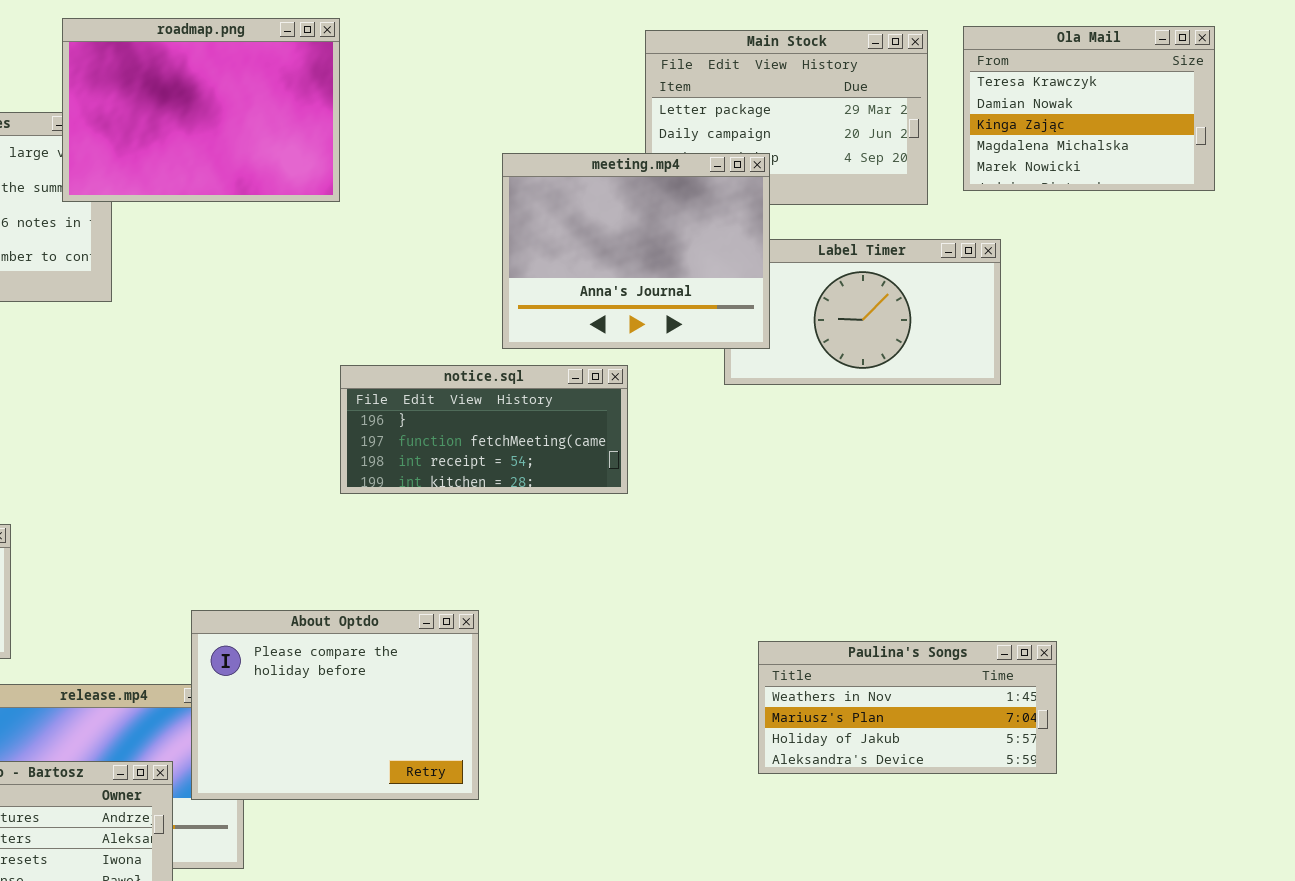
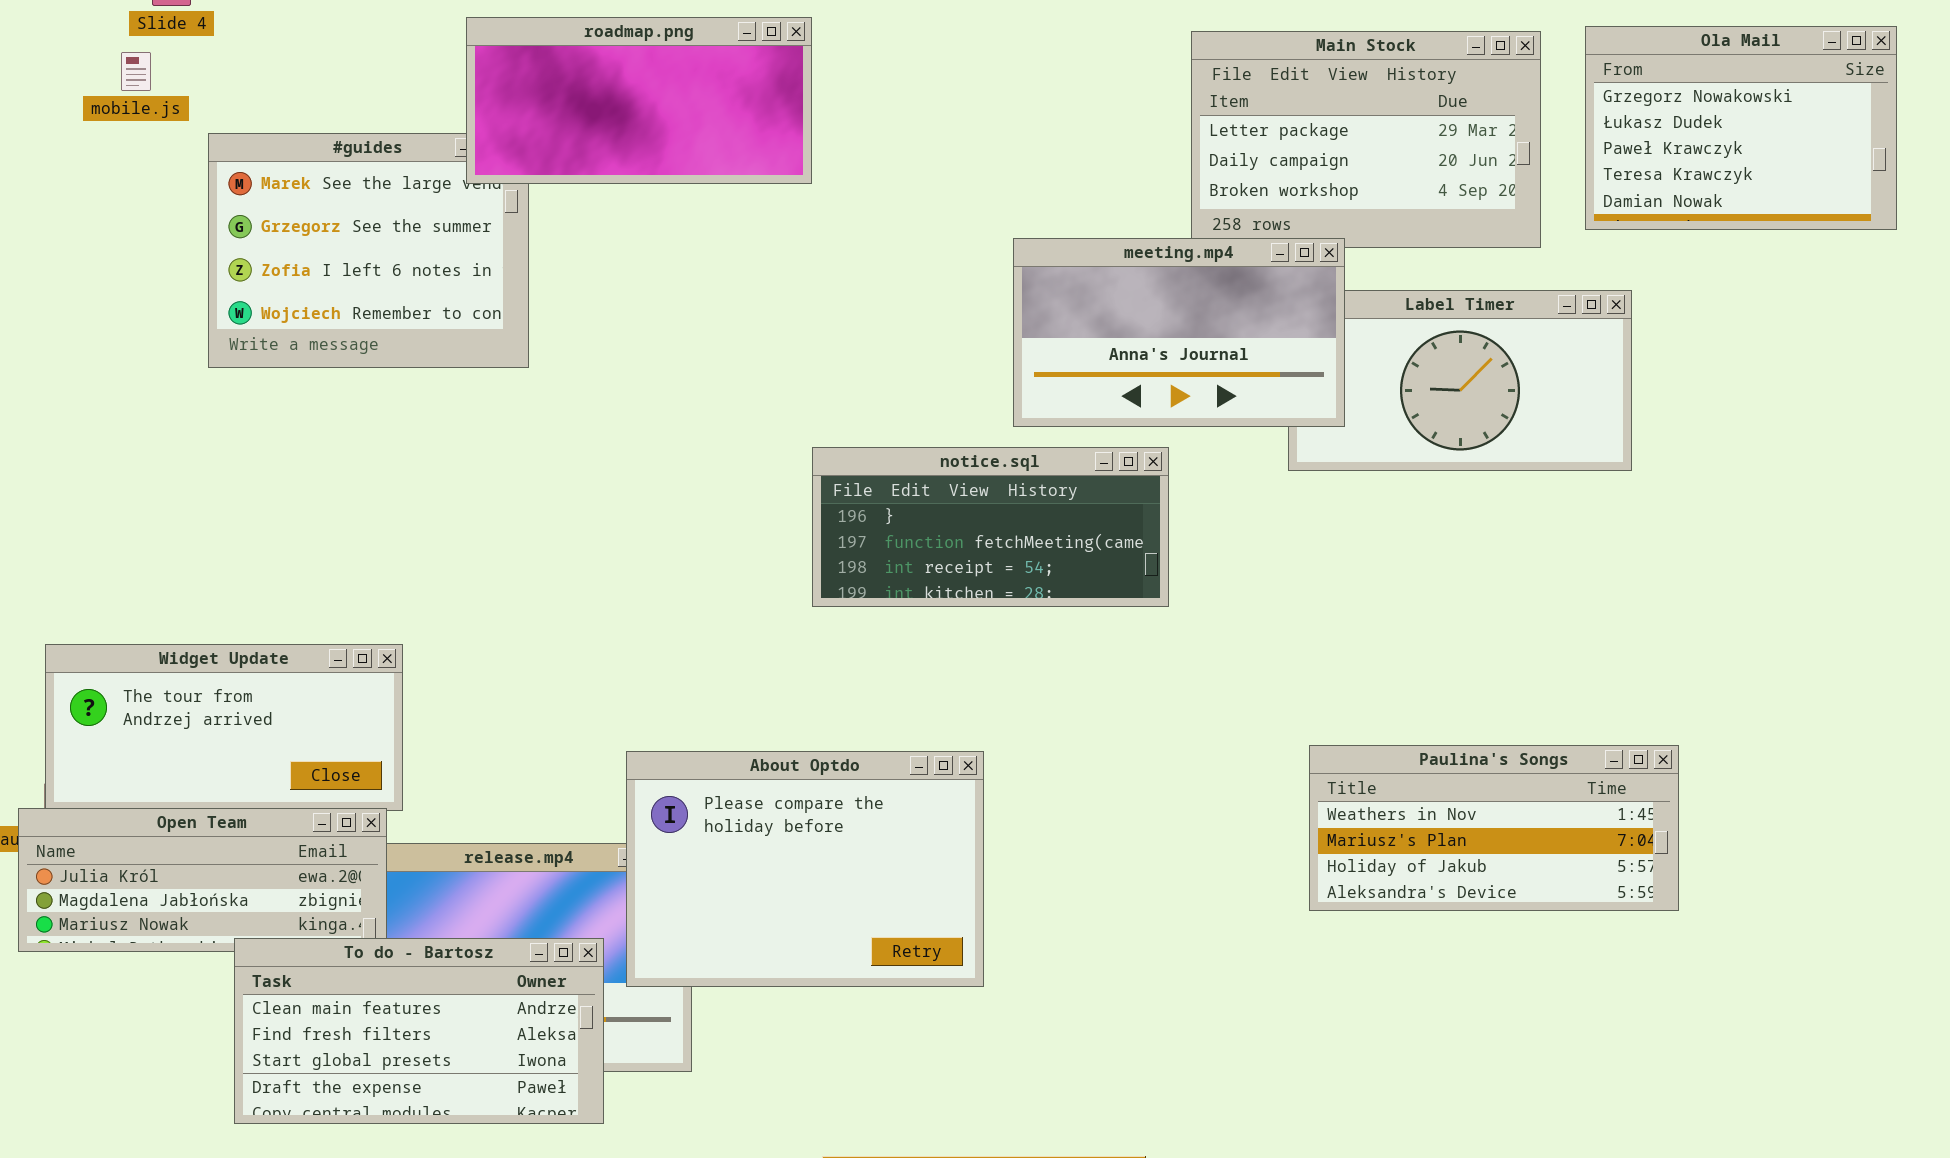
roadmap.png: [62,18,340,202] -> [466,17,812,184], resized
Ola Mail: [963,26,1215,191] -> [1585,26,1897,230], scrolled up 3 rows
meeting.mp4: [502,153,770,349] -> [1013,238,1345,427], resized
Paulina's Songs: [758,641,1057,774] -> [1309,745,1679,911], moved

